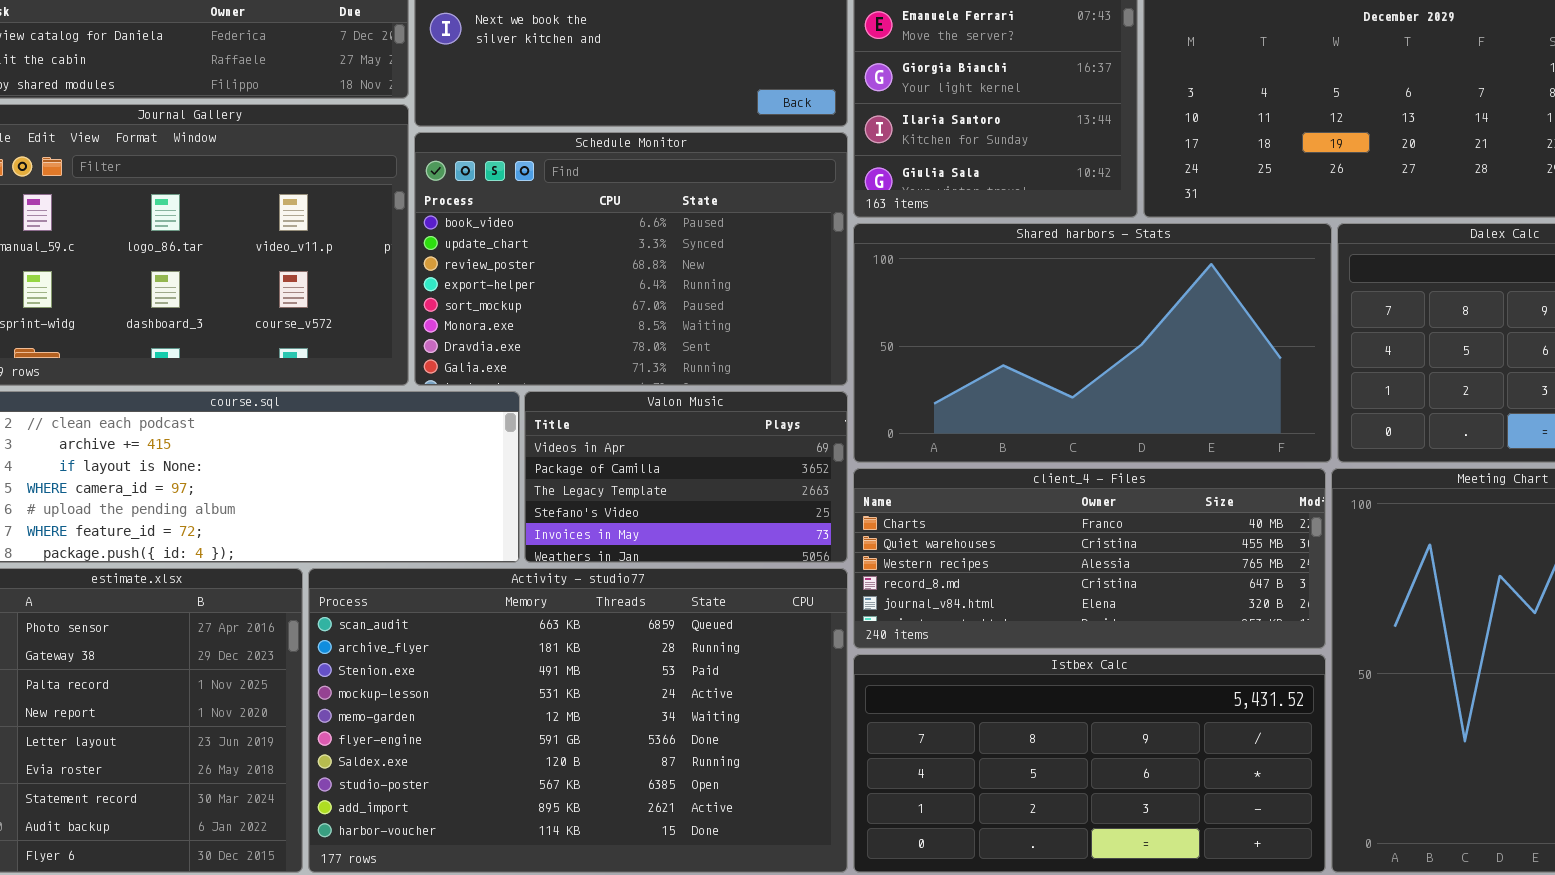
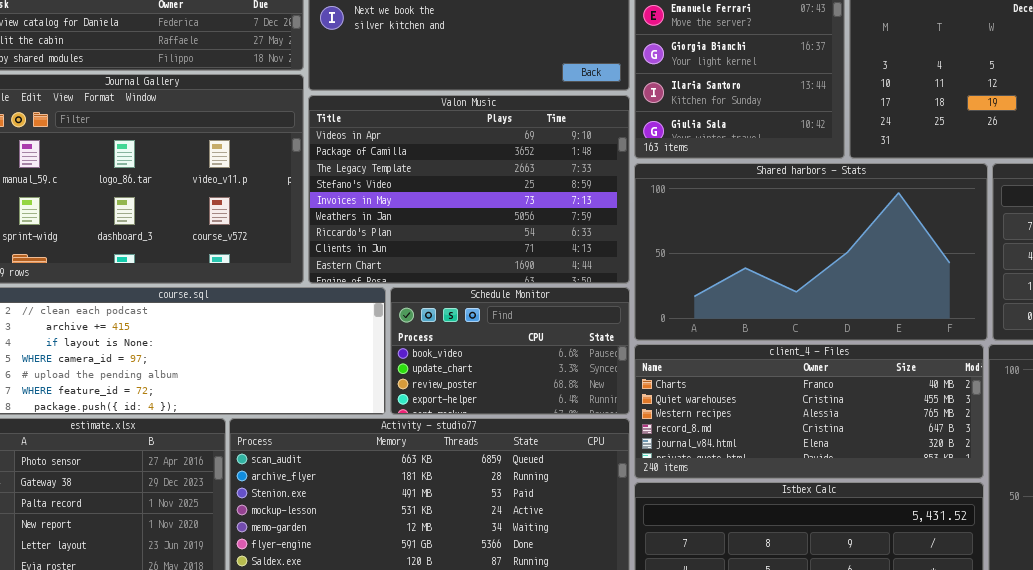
Schedule Monitor: [414,132,848,386] -> [390,287,630,415], moved, resized
Valon Music: [524,391,848,563] -> [308,95,630,284], moved, resized

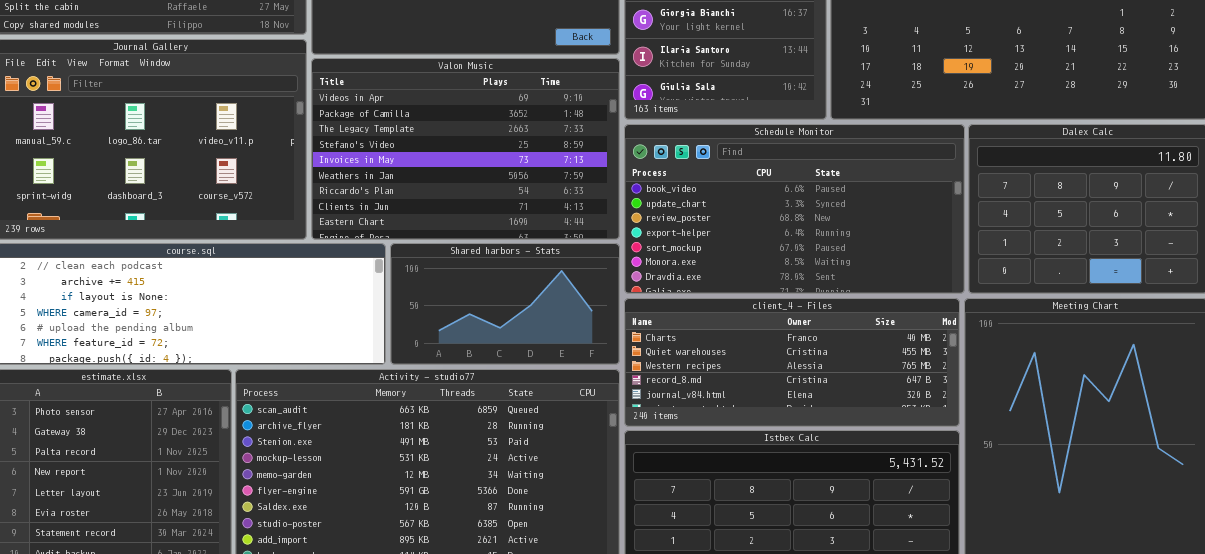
Shared harbors - Stats: [634,163,988,341] -> [390,243,620,365], moved, resized
Schedule Monitor: [390,287,630,415] -> [624,124,965,294], moved, resized

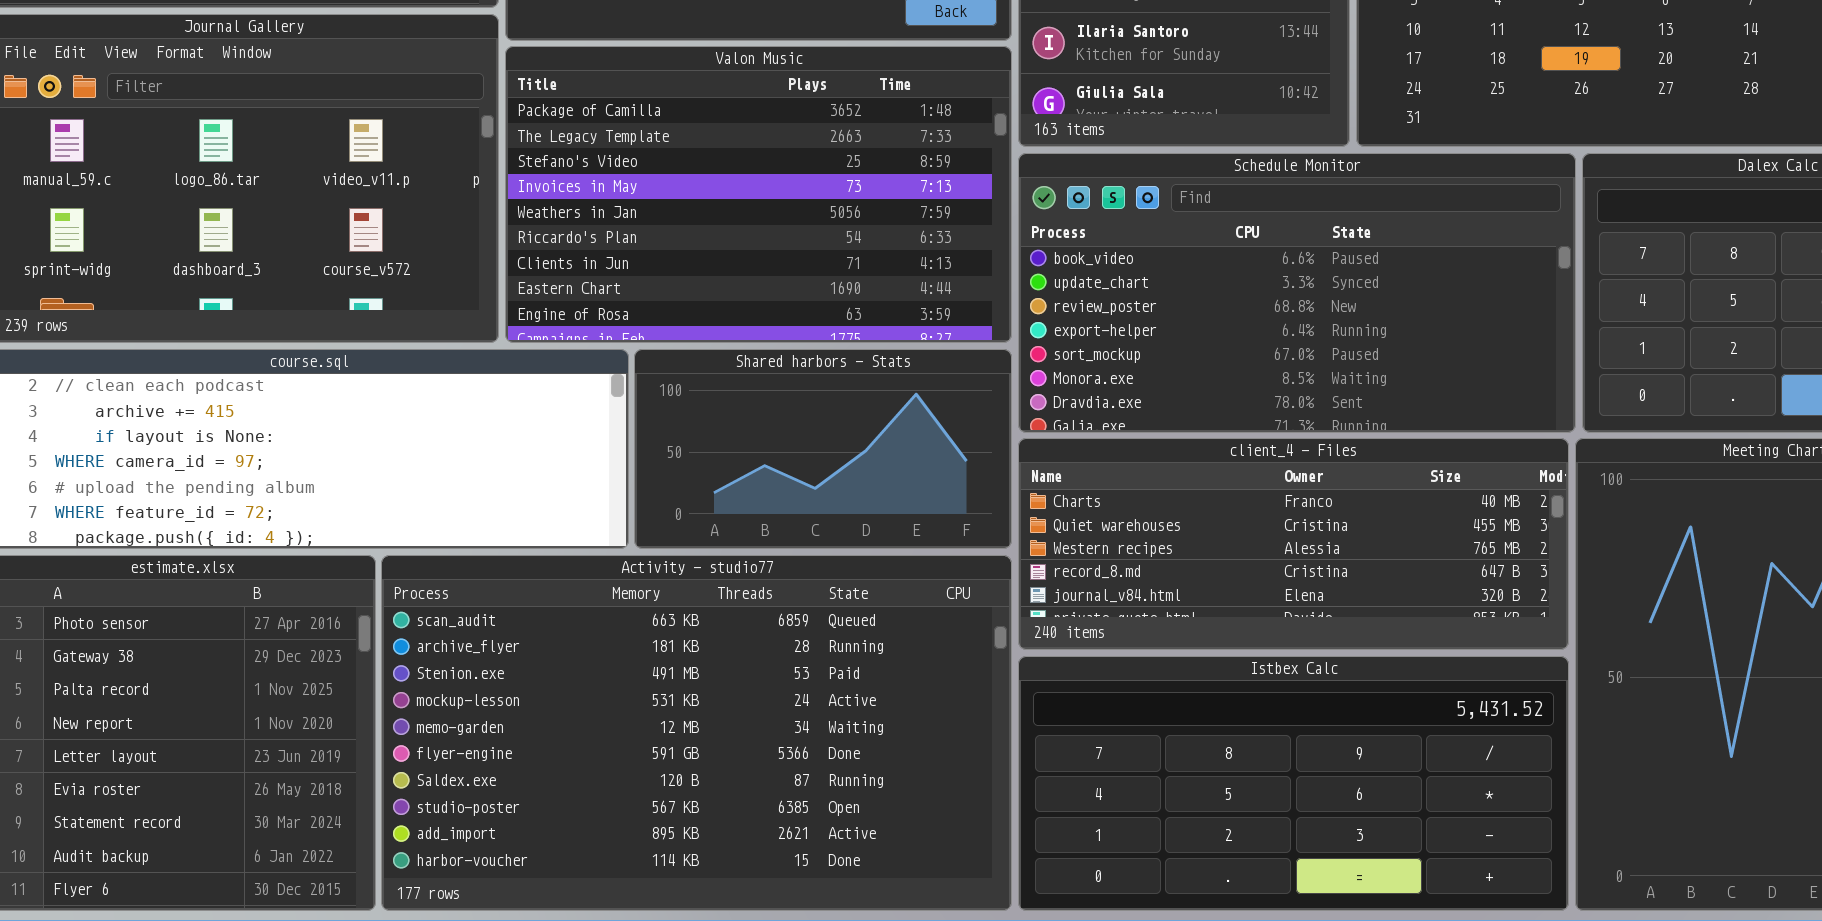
Valon Music: [311,58,620,240] -> [505,46,1012,343], scrolled down 1 row

